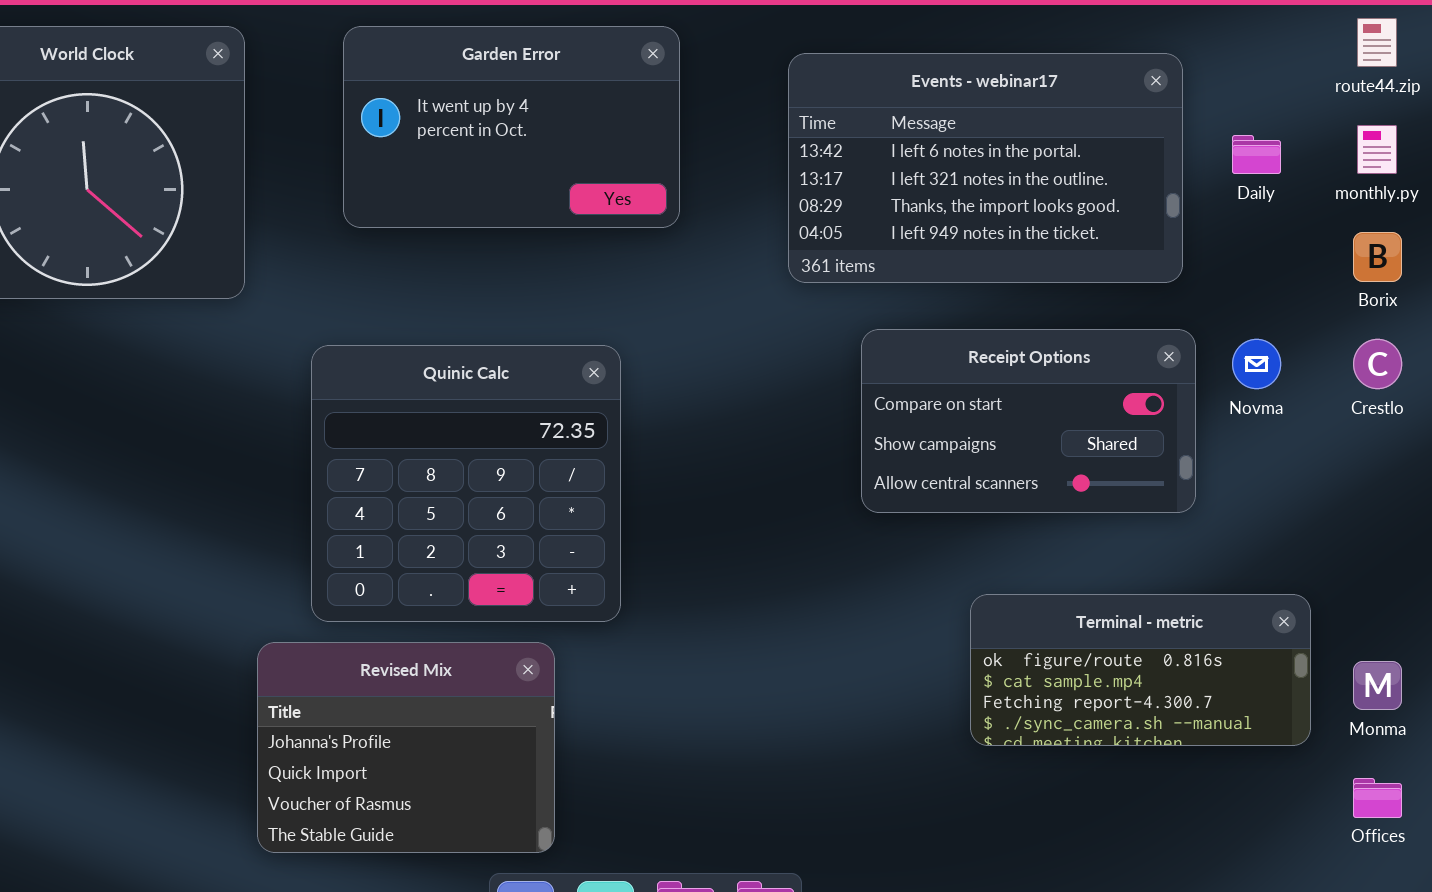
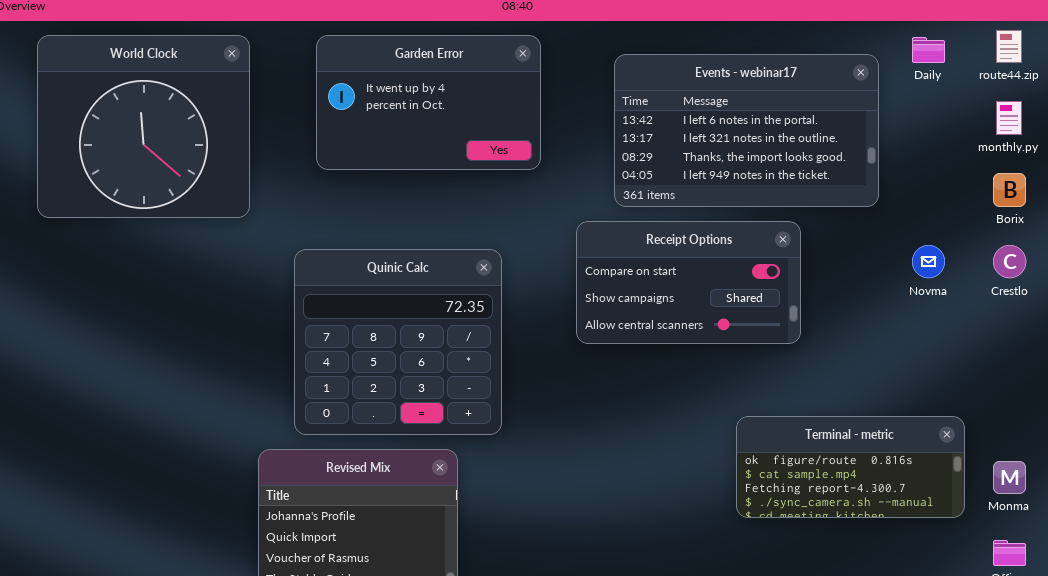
Daily: [1232,135,1281,174] -> [912,37,945,63], moved
Receipt Options: [861,329,1196,513] -> [576,221,801,344], moved

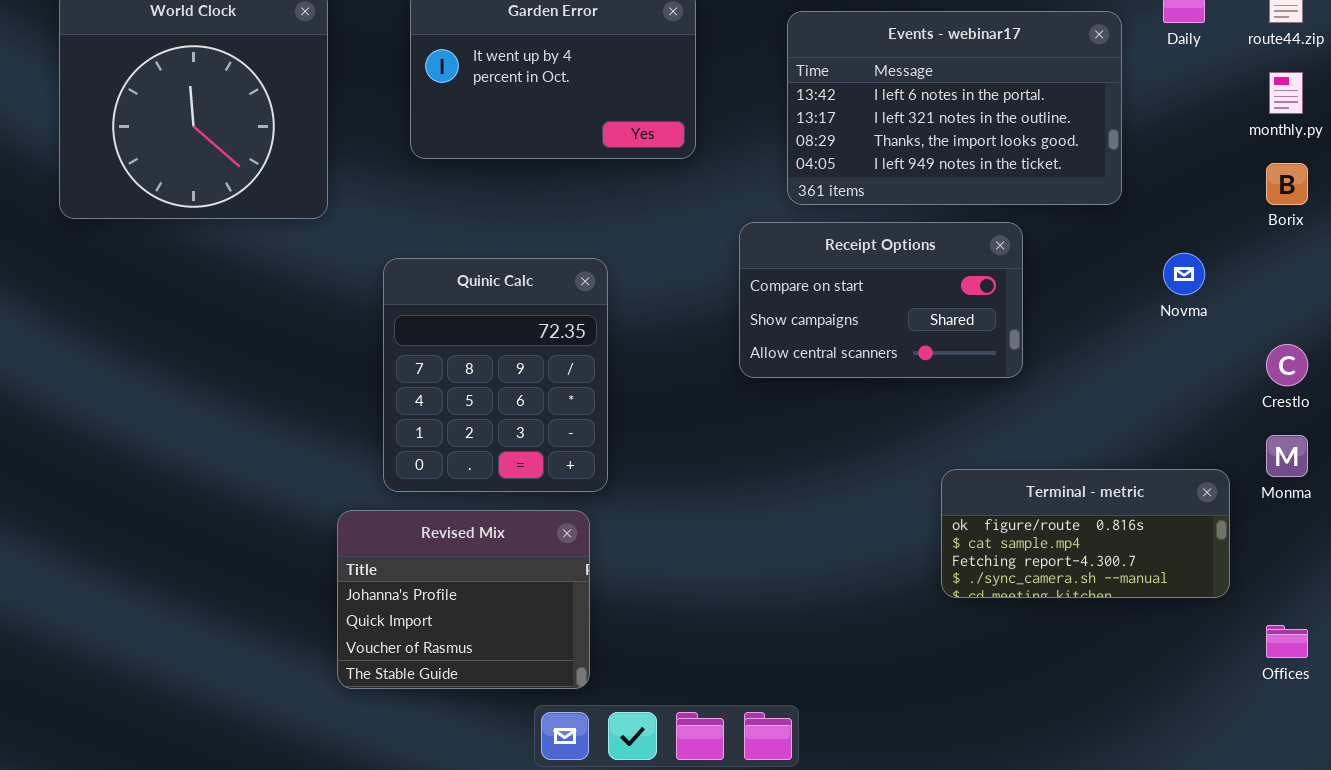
Crestlo: [993,245,1026,278] -> [1266,344,1308,386], moved
Quinic Calc: [294,249,502,435] -> [383,258,608,492], resized
Monma: [993,461,1026,494] -> [1266,435,1308,477], moved

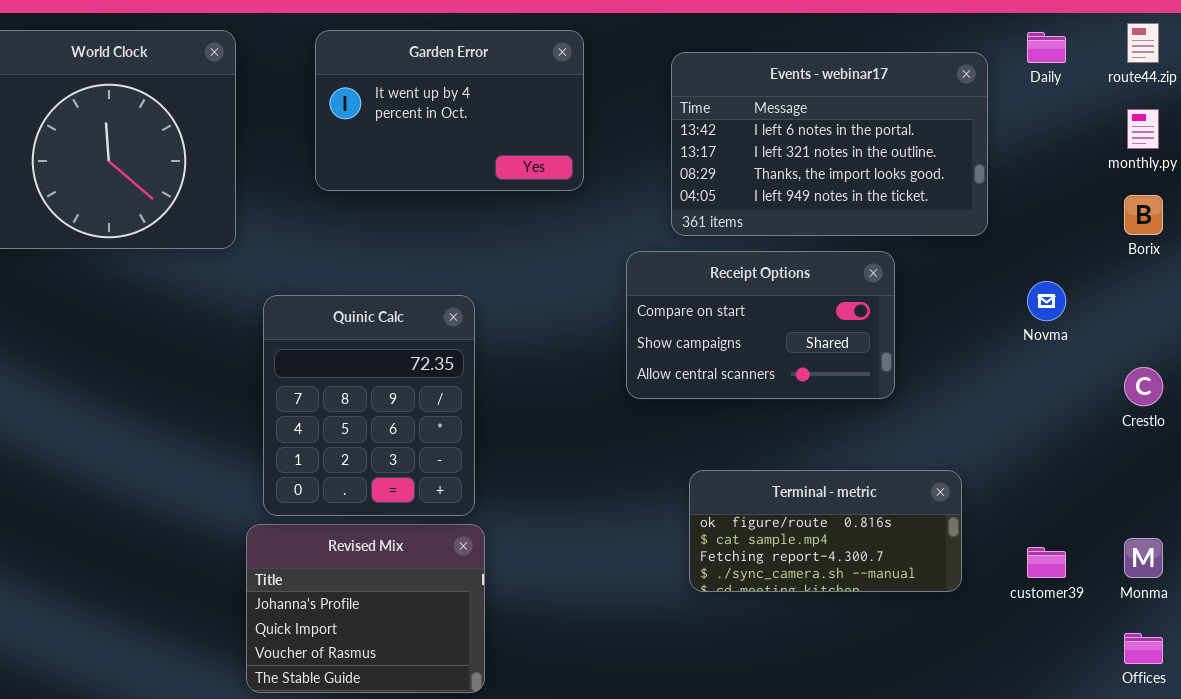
Quinic Calc: [383,258,608,492] -> [263,295,475,516], moved
Monma: [1266,435,1308,477] -> [1124,538,1163,578], moved
Terminal - metric: [941,469,1230,598] -> [689,470,962,592], moved

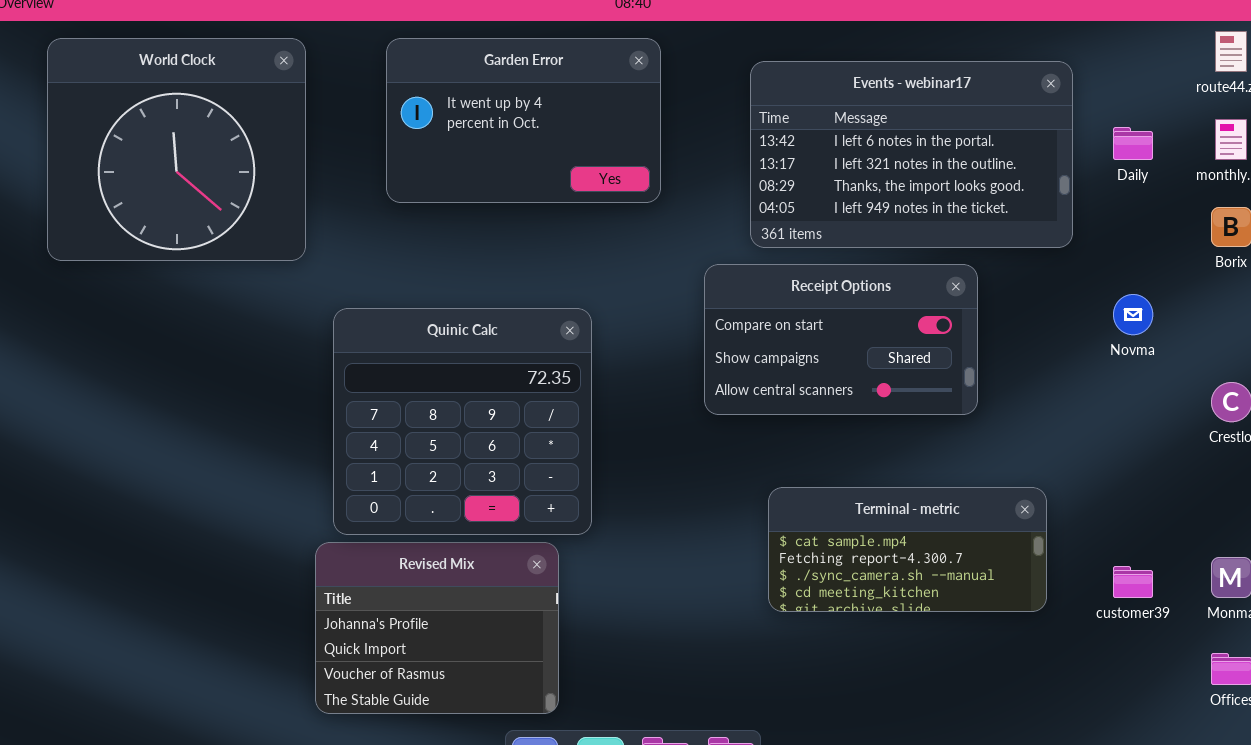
Daily: [1027,32,1066,63] -> [1113,127,1153,160], moved
Quinic Calc: [263,295,475,516] -> [333,308,592,535], resized
Terminal - metric: [689,470,962,592] -> [768,487,1047,612], scrolled down 1 row

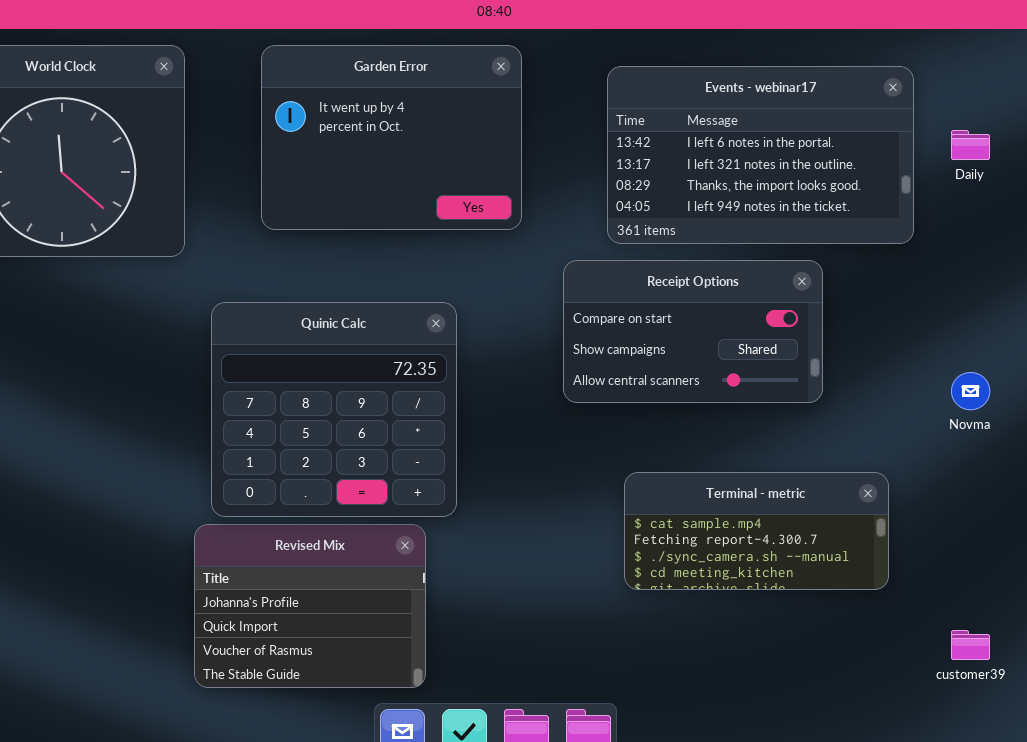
Garden Error: [386,38,661,203] -> [261,45,522,230], resized
Novma: [1113,294,1153,335] -> [951,372,990,410], moved
customer39: [1113,566,1153,598] -> [951,630,990,660], moved

